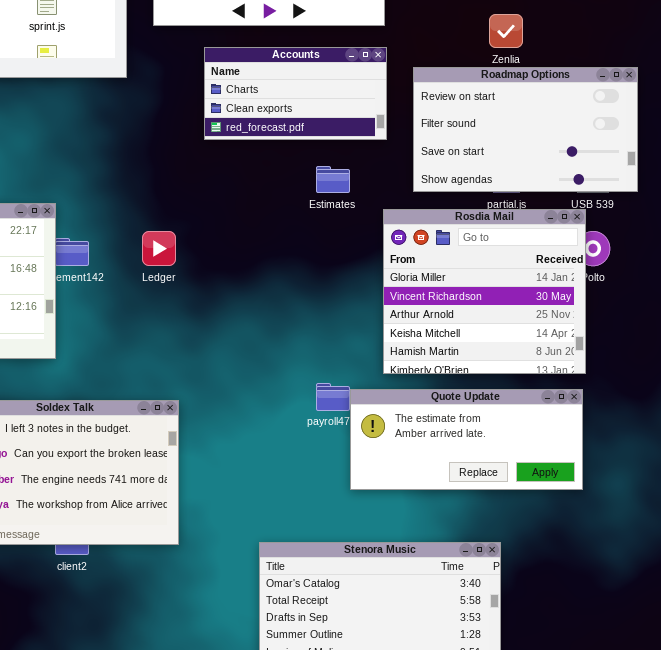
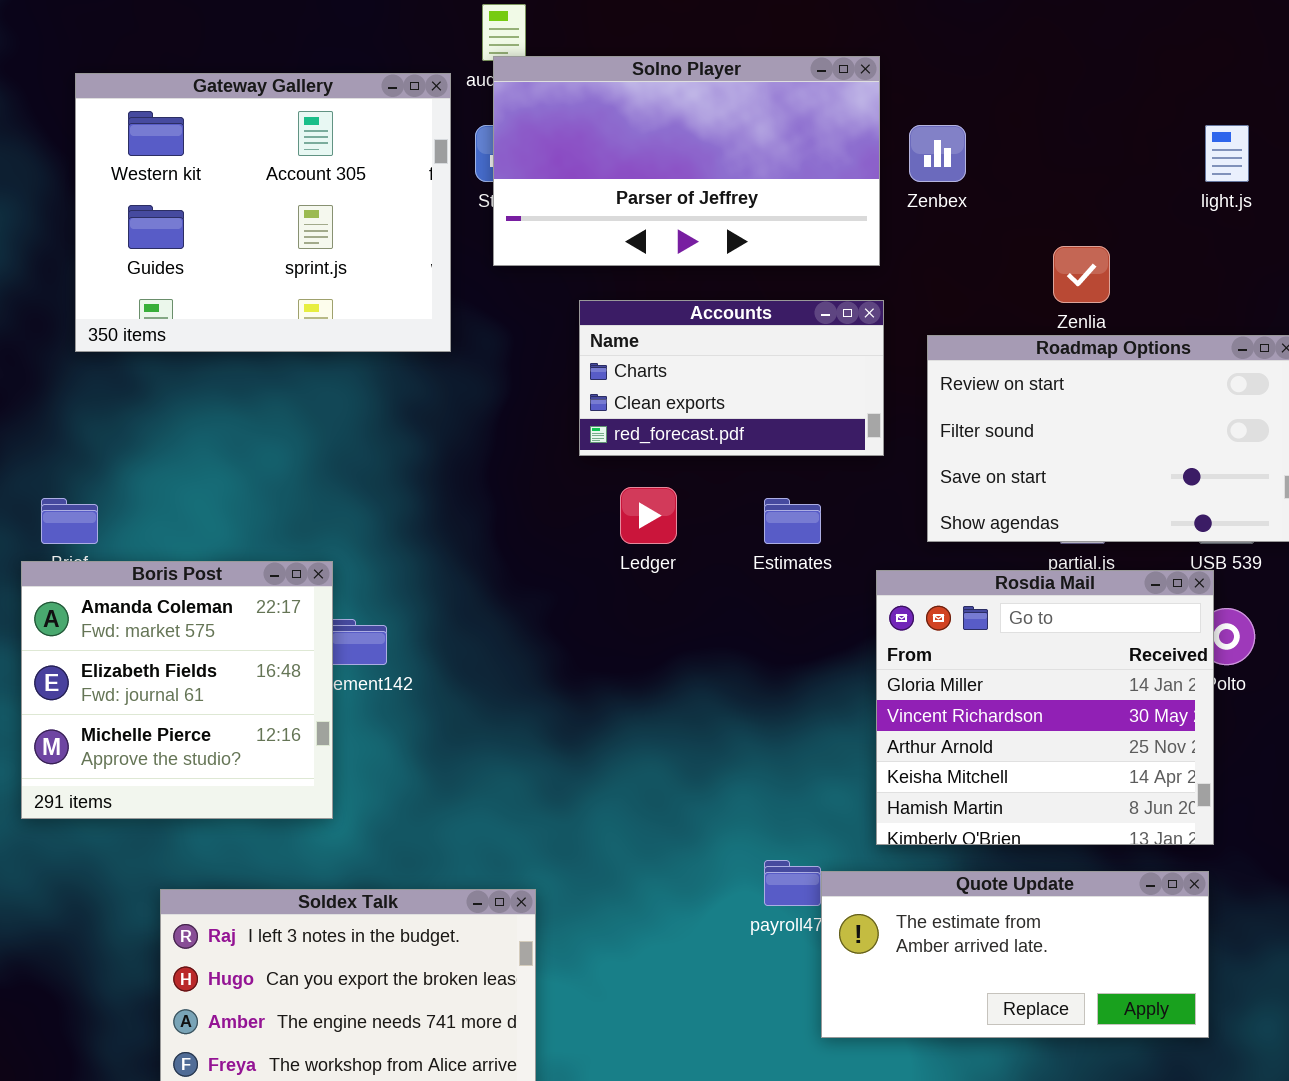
Ledger: [142,231,176,266] -> [620,487,677,544], moved

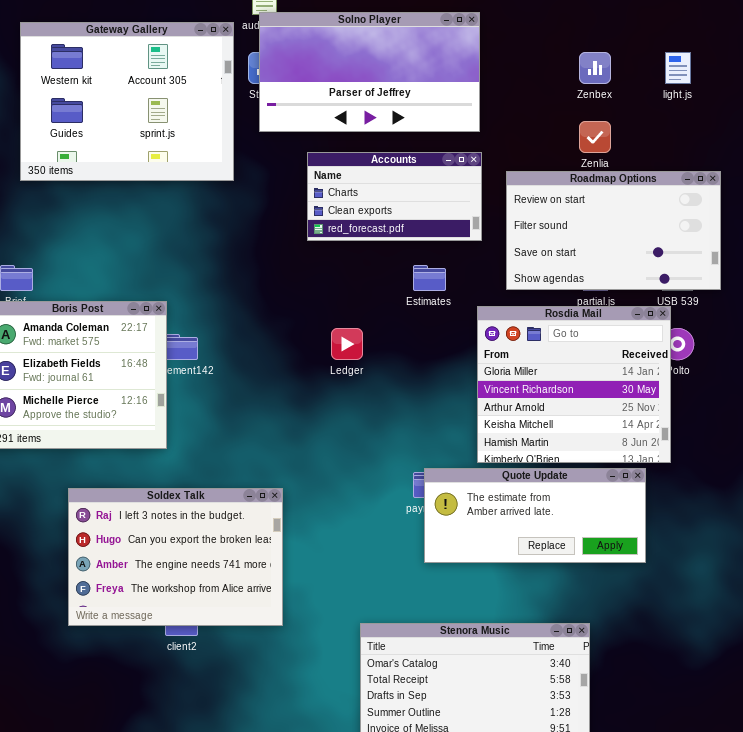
Zenbex: [909,125,966,182] -> [579,52,611,84], moved
Ledger: [620,487,677,544] -> [331,328,363,360], moved
Quote Update: [821,871,1209,1038] -> [424,468,646,563], moved

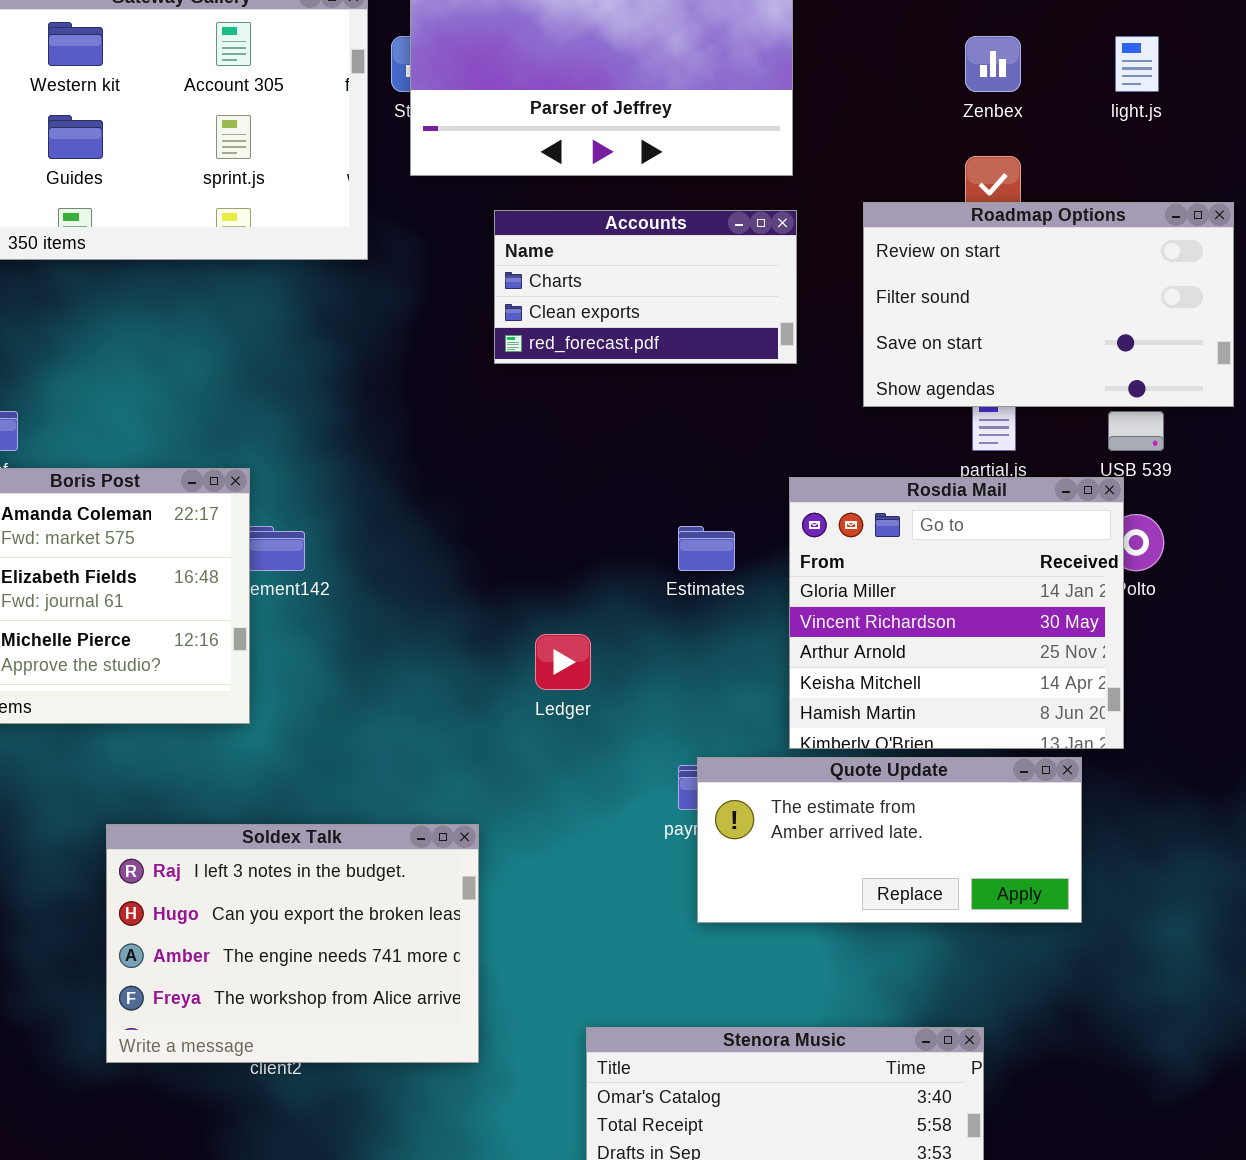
Roadmap Options: [506,171,721,290] -> [863,202,1234,407], moved
Estimates: [413,265,446,291] -> [678,526,735,571], moved
Ledger: [331,328,363,360] -> [535,634,591,690], moved
Soldex Talk: [68,488,283,626] -> [106,824,479,1063], moved

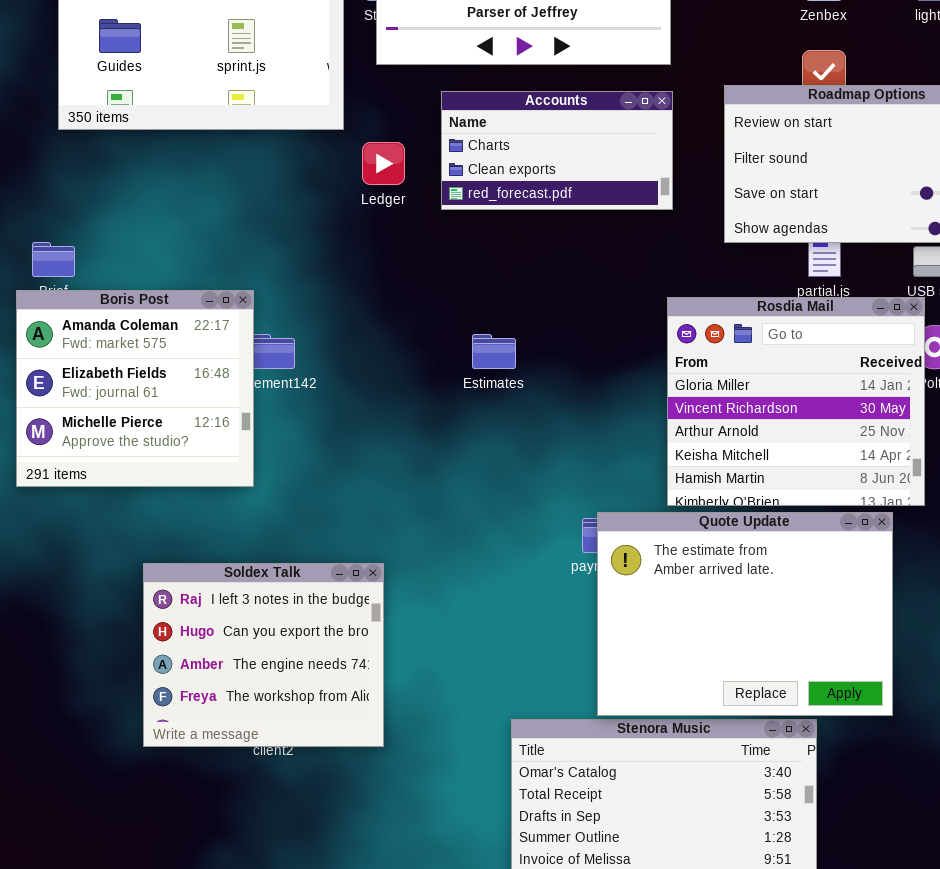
Estimates: [678,526,735,571] -> [472,334,516,369], moved
Ledger: [535,634,591,690] -> [362,142,405,185], moved
Quote Update: [697,757,1082,923] -> [597,512,893,716], resized
Soldex Talk: [106,824,479,1063] -> [143,563,384,747], resized

